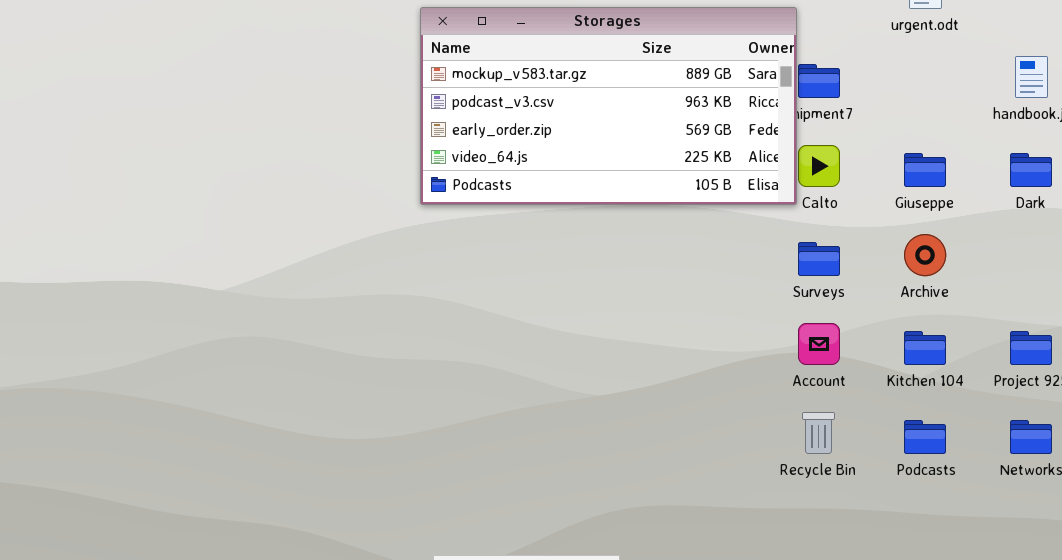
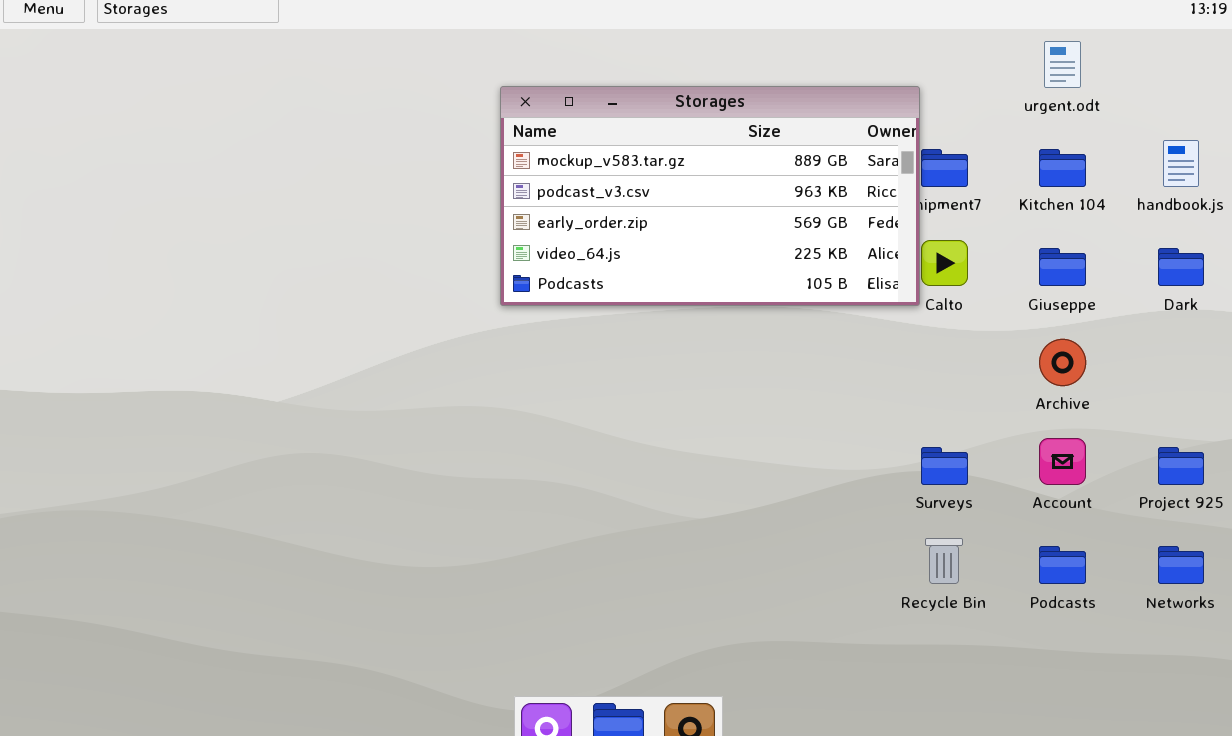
Surveys: [798,242,840,276] -> [921,447,968,485], moved
Account: [798,323,840,365] -> [1039,438,1086,485], moved
Kitchen 104: [904,331,946,365] -> [1039,149,1086,187], moved

